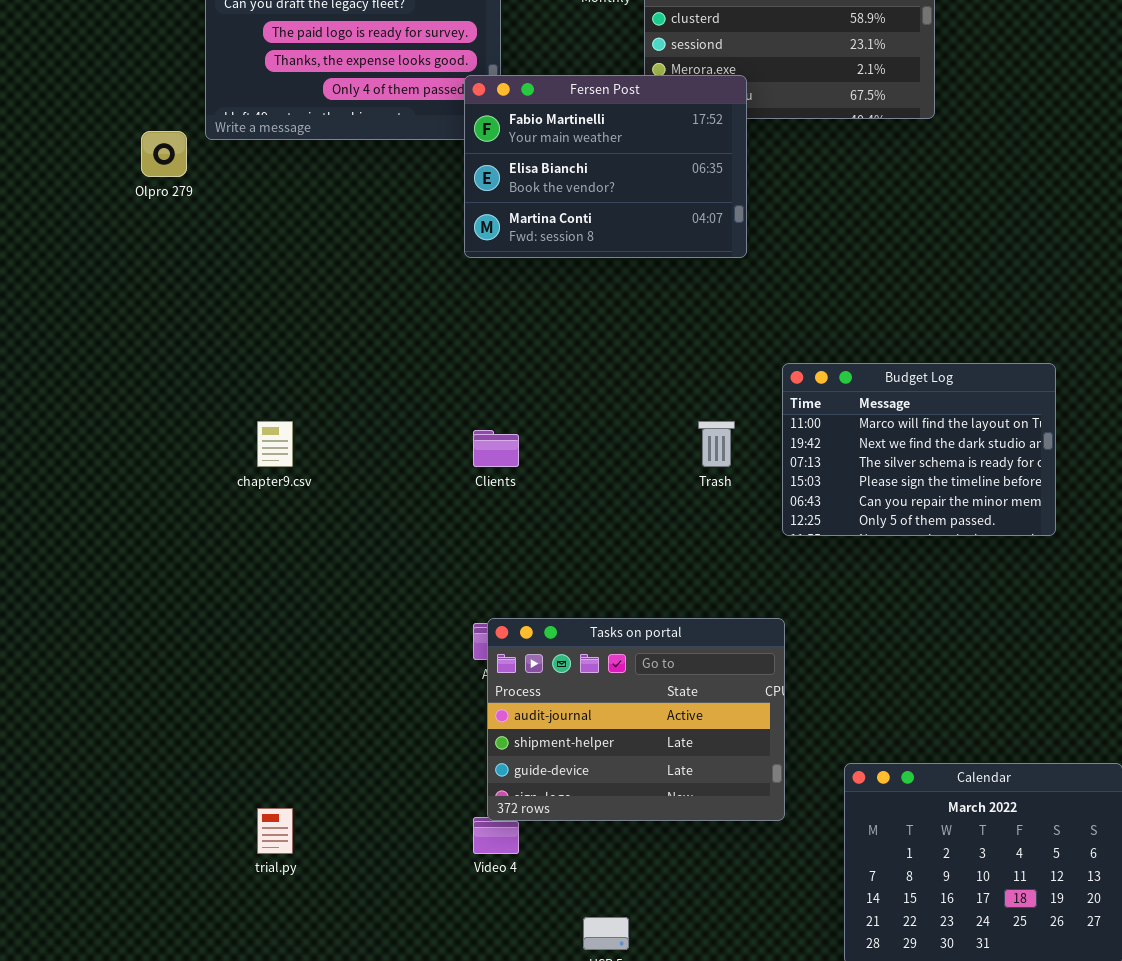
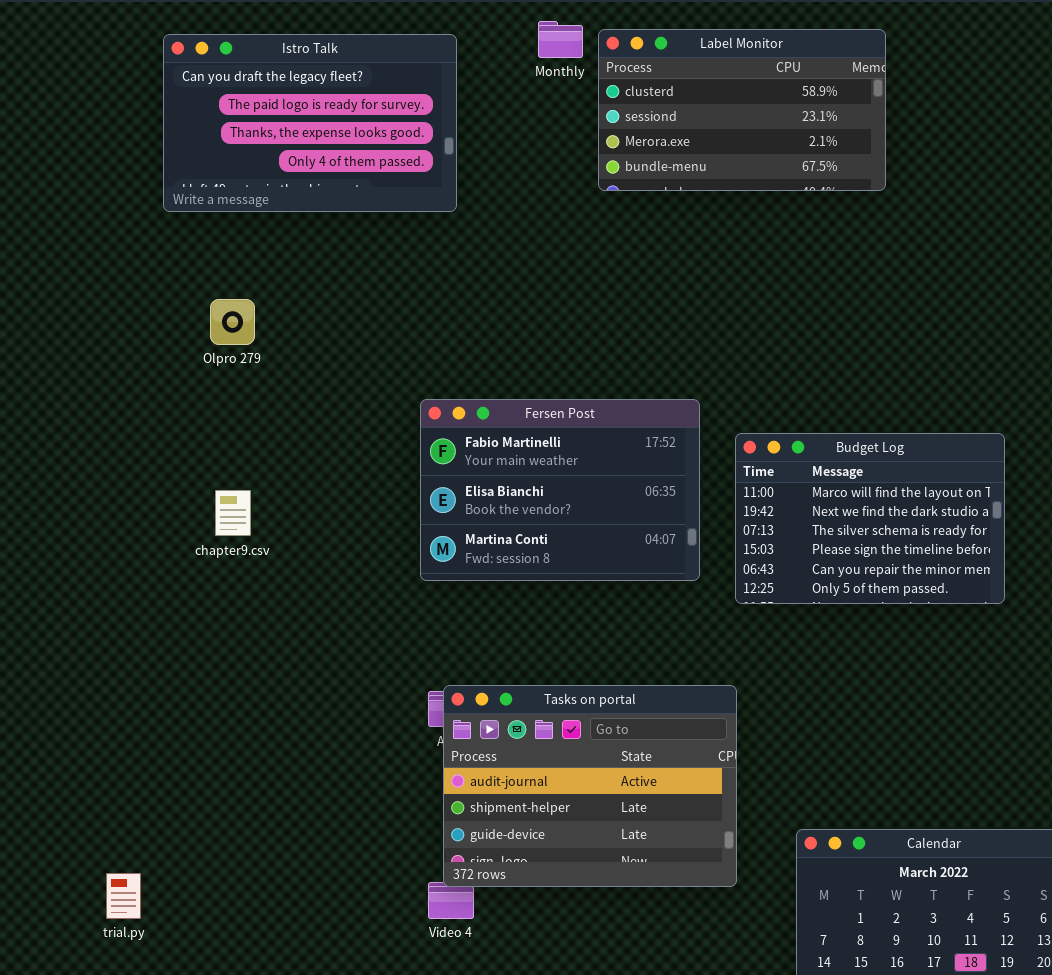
Fersen Post: [464,75,747,258] -> [420,399,700,581], moved
Olpro 279: [141,131,187,177] -> [210,299,255,345], moved
trial.py: [257,808,293,854] -> [106,873,141,919], moved

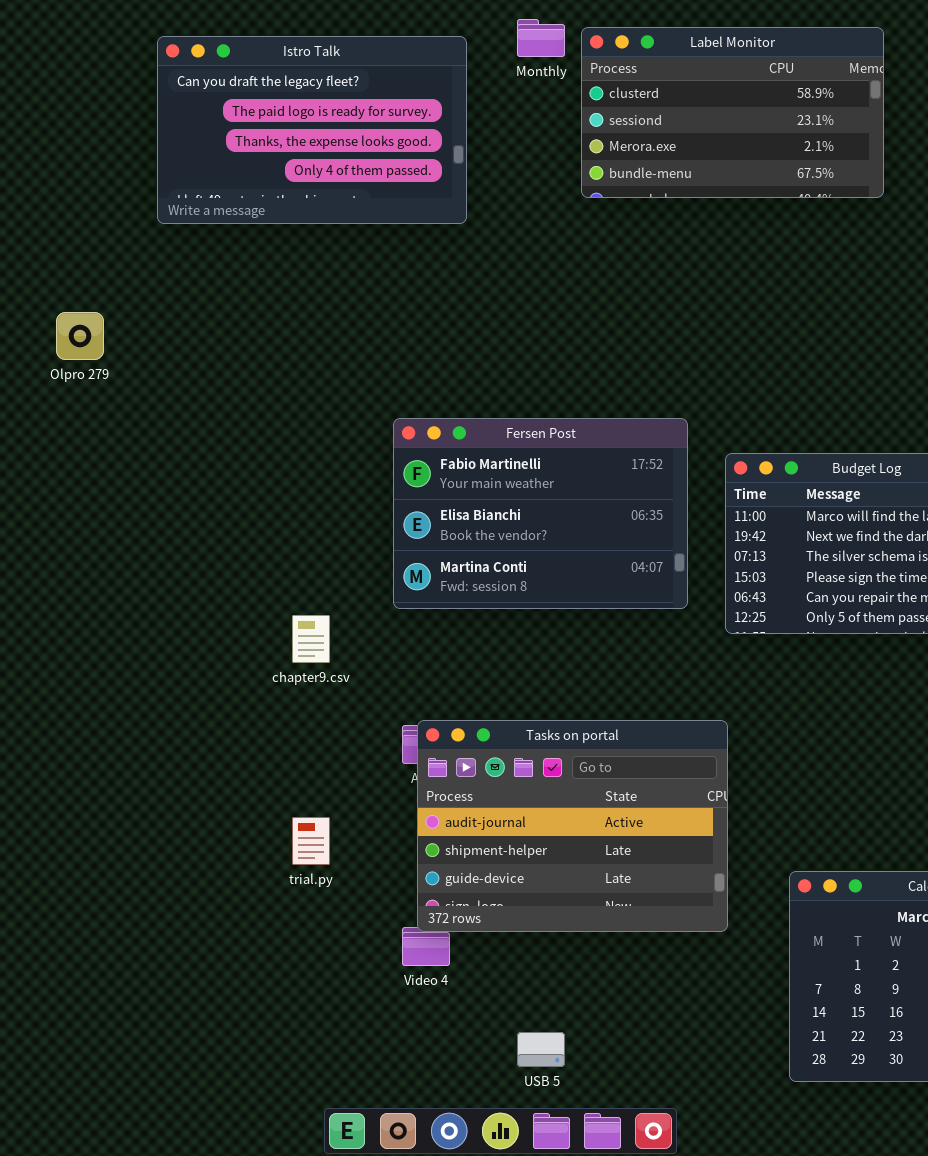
Istro Talk: [163,34,457,212] -> [157,36,467,224], moved
Olpro 279: [210,299,255,345] -> [56,312,104,360], moved
chapter9.csv: [215,490,251,536] -> [292,615,330,663], moved
trial.py: [106,873,141,919] -> [292,817,330,865], moved

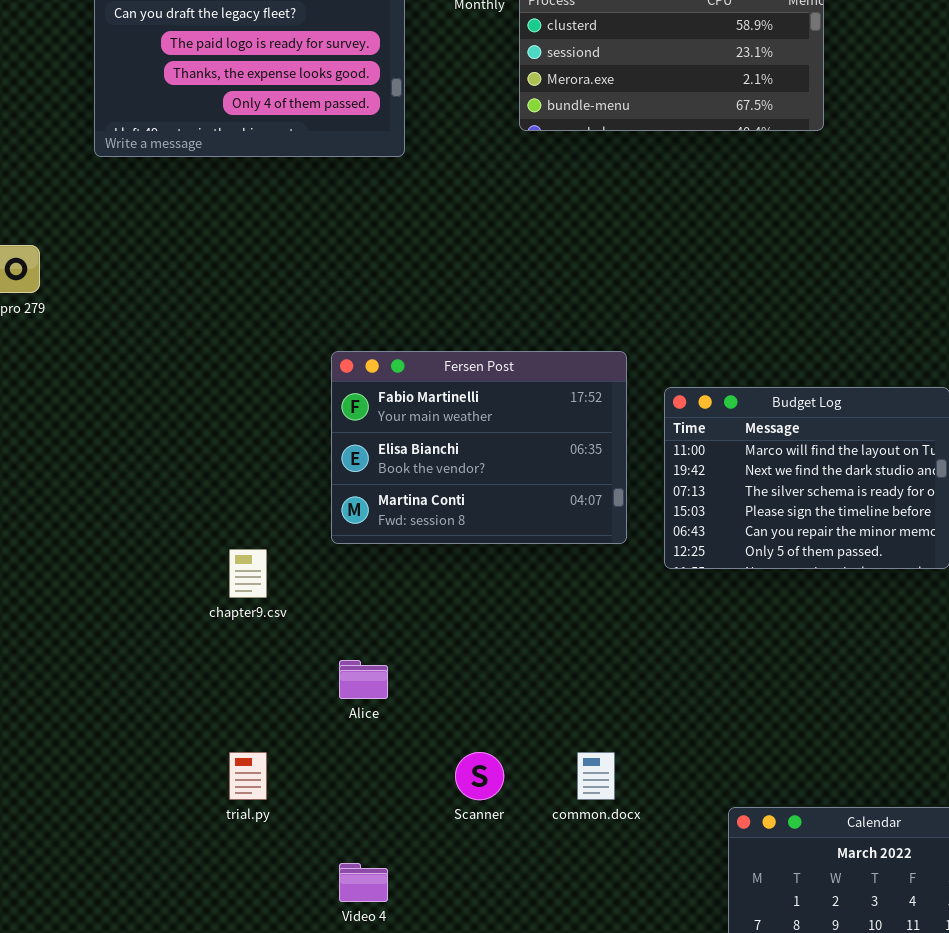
Tasks on portal: [417,720,728,932] -> none, closed

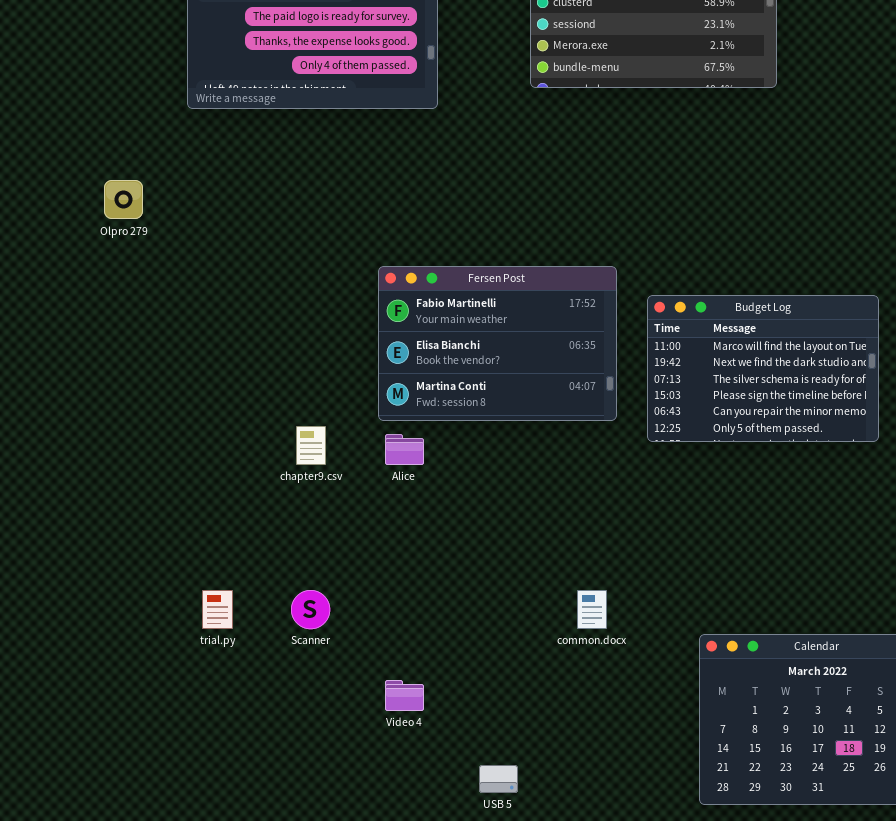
Alice: [339,660,388,699] -> [385,434,424,465], moved
trial.py: [229,752,267,800] -> [202,590,233,629], moved
Scanner: [455,752,504,800] -> [291,590,330,629], moved

